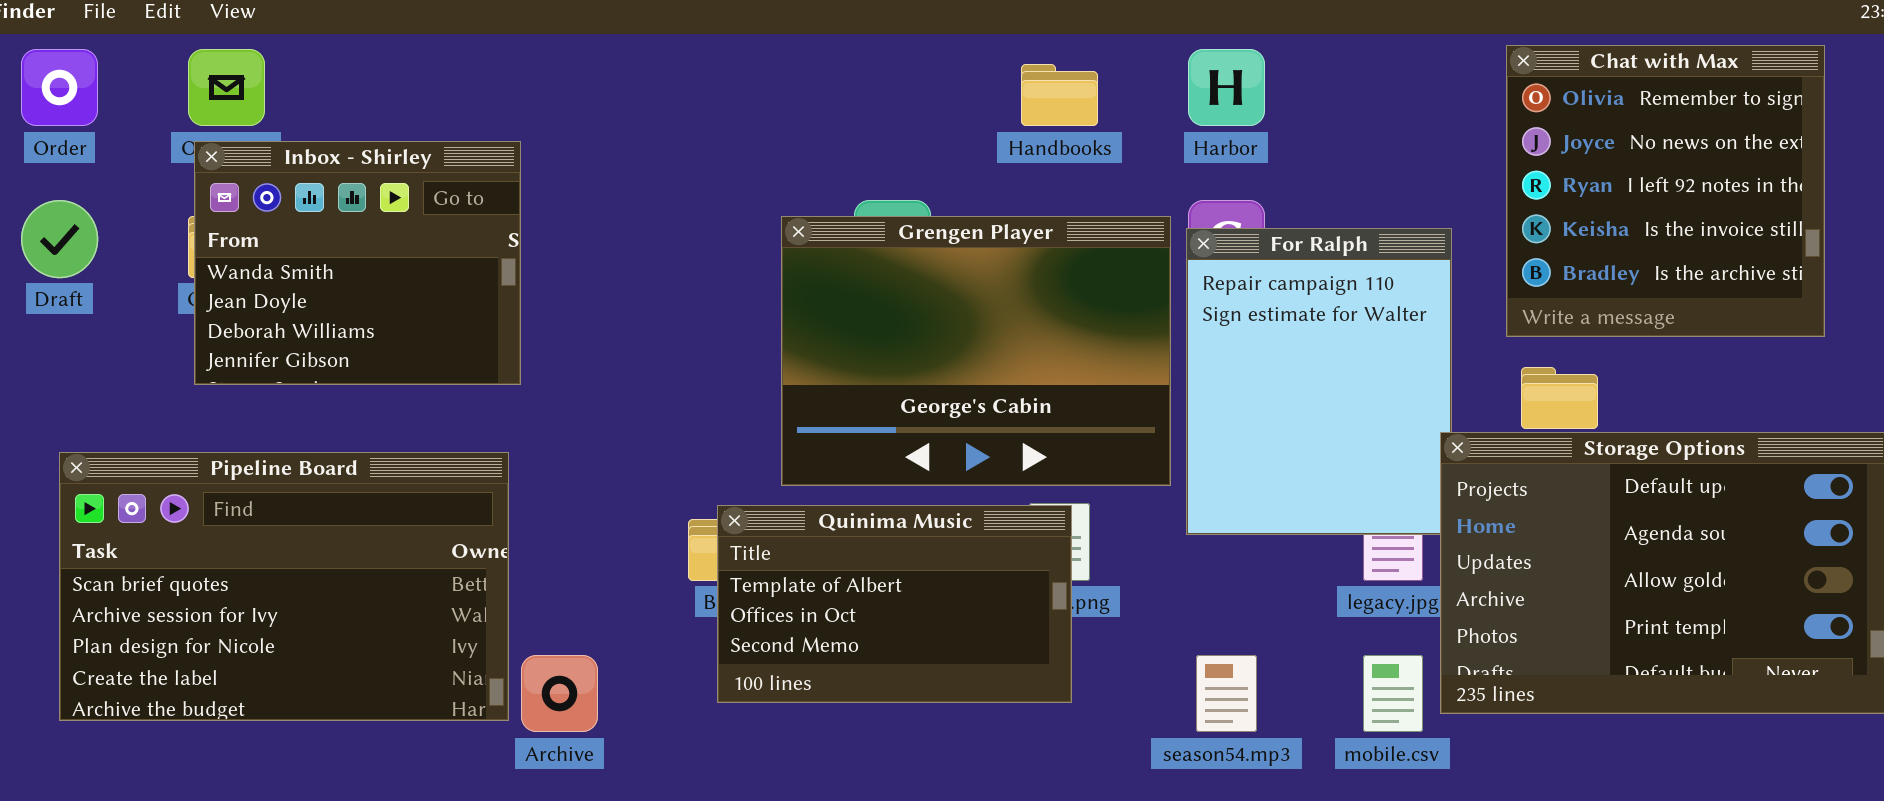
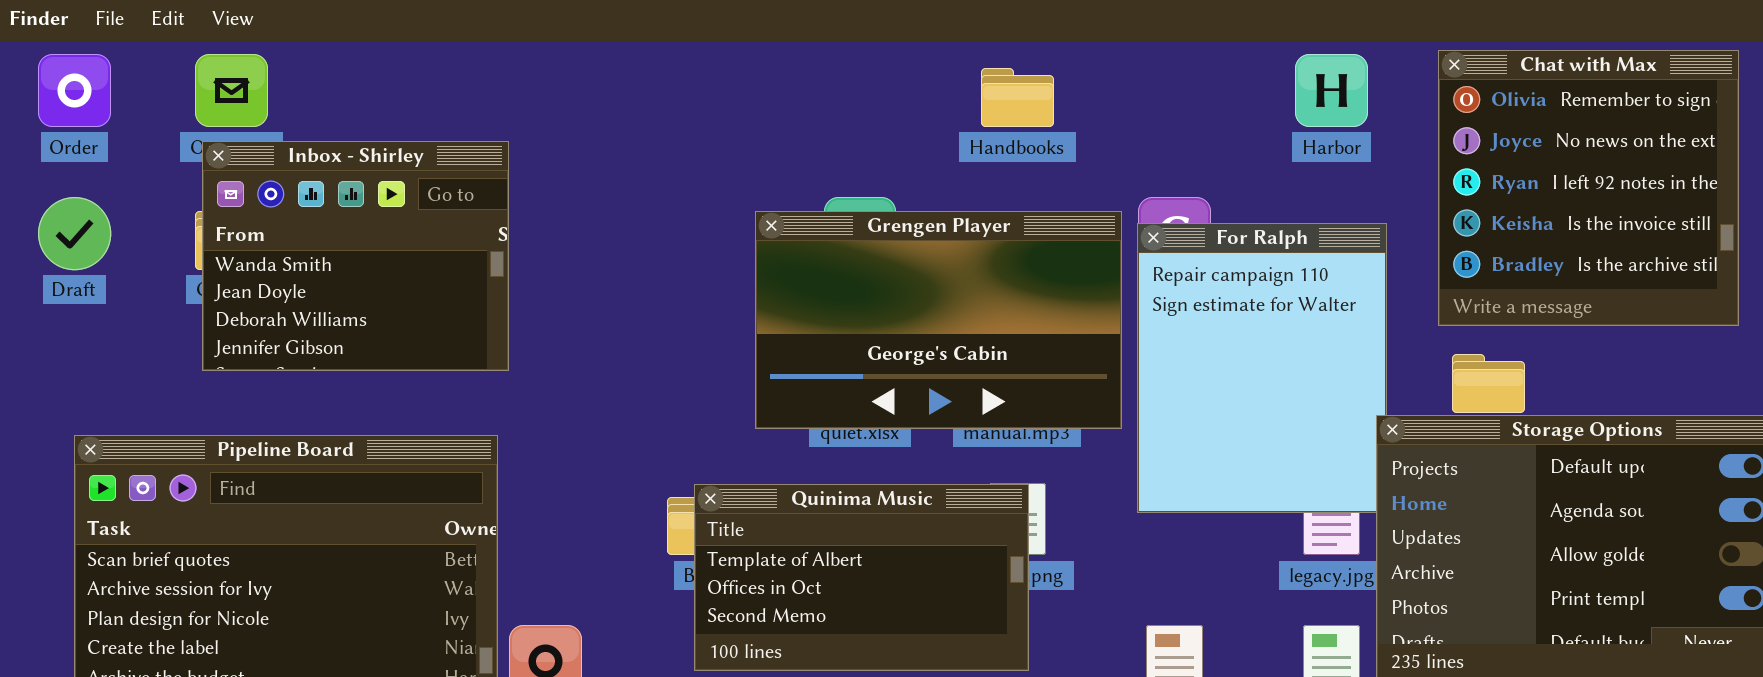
Harbor: [1188,49,1265,126] -> [1295,54,1368,127], moved
Grengen Player: [781,216,1171,486] -> [755,211,1122,429], resized

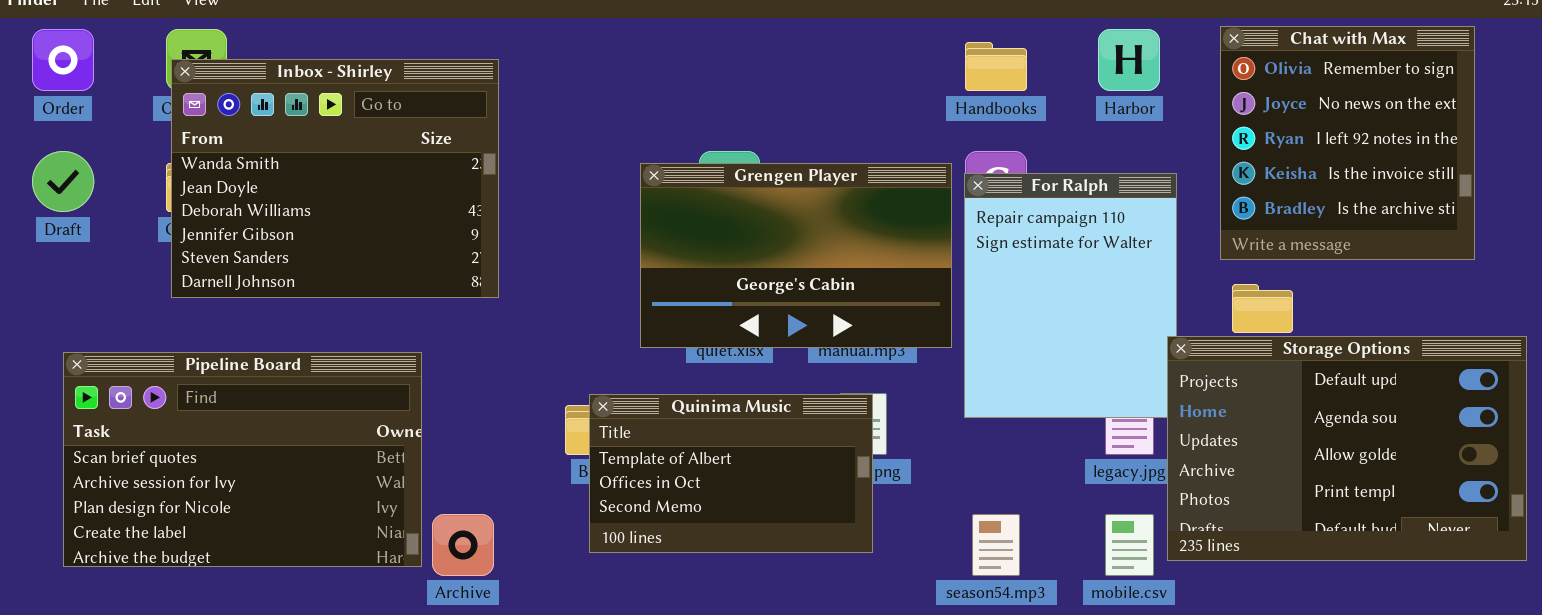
Handbooks: [981,68,1054,127] -> [965,42,1027,91], moved
Inbox - Shirley: [202,141,509,371] -> [171,59,499,298], resized

